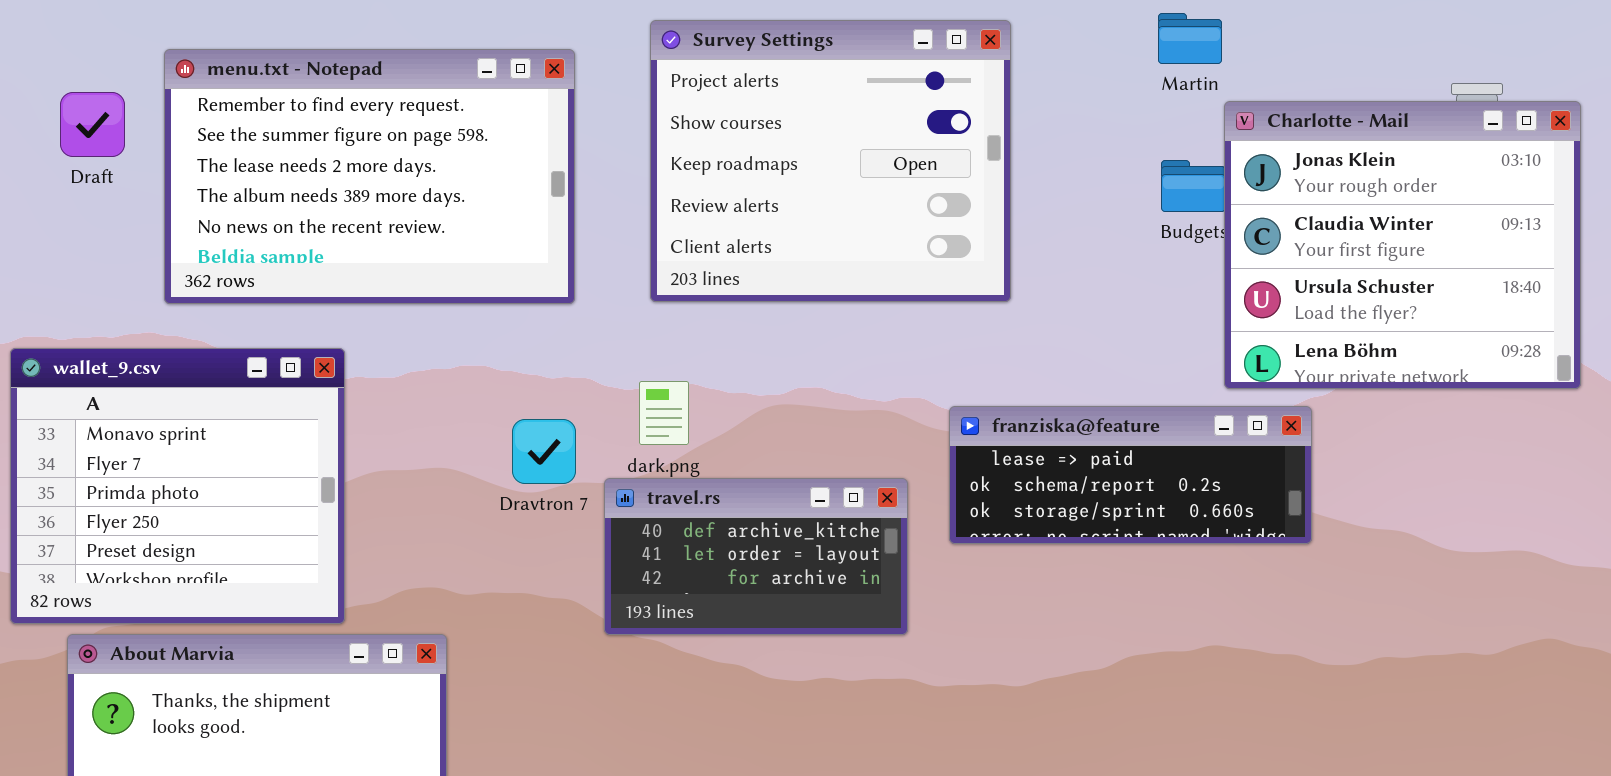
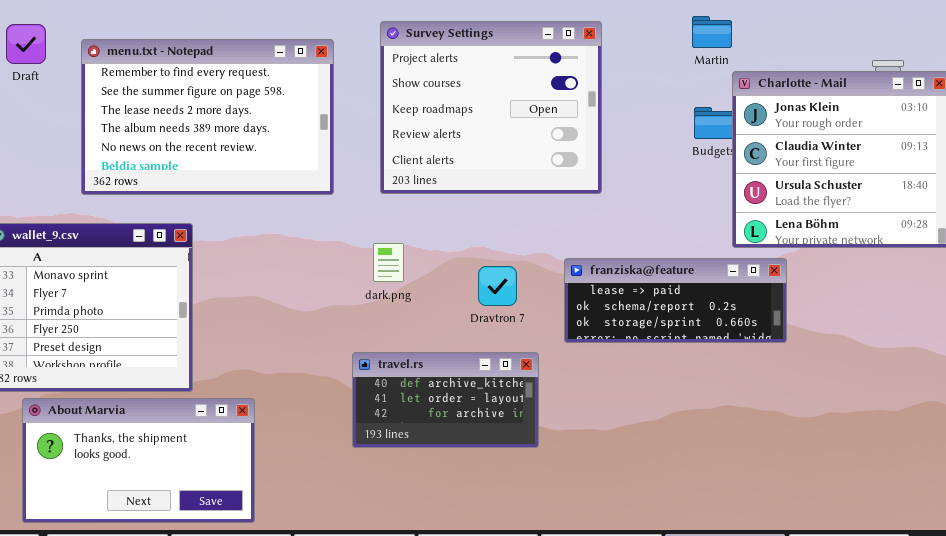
Draft: [60,92,125,157] -> [6,24,46,64], moved
Dravtron 7: [512,419,576,484] -> [478,266,517,306], moved
travel.rs: [604,478,908,635] -> [352,352,539,448], moved

